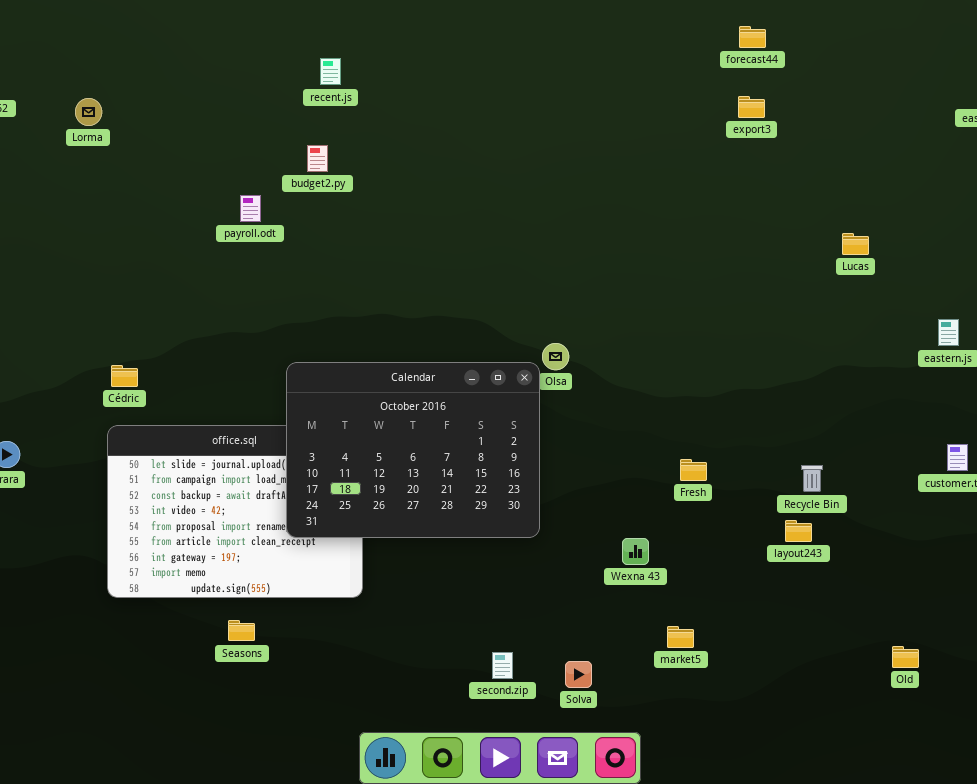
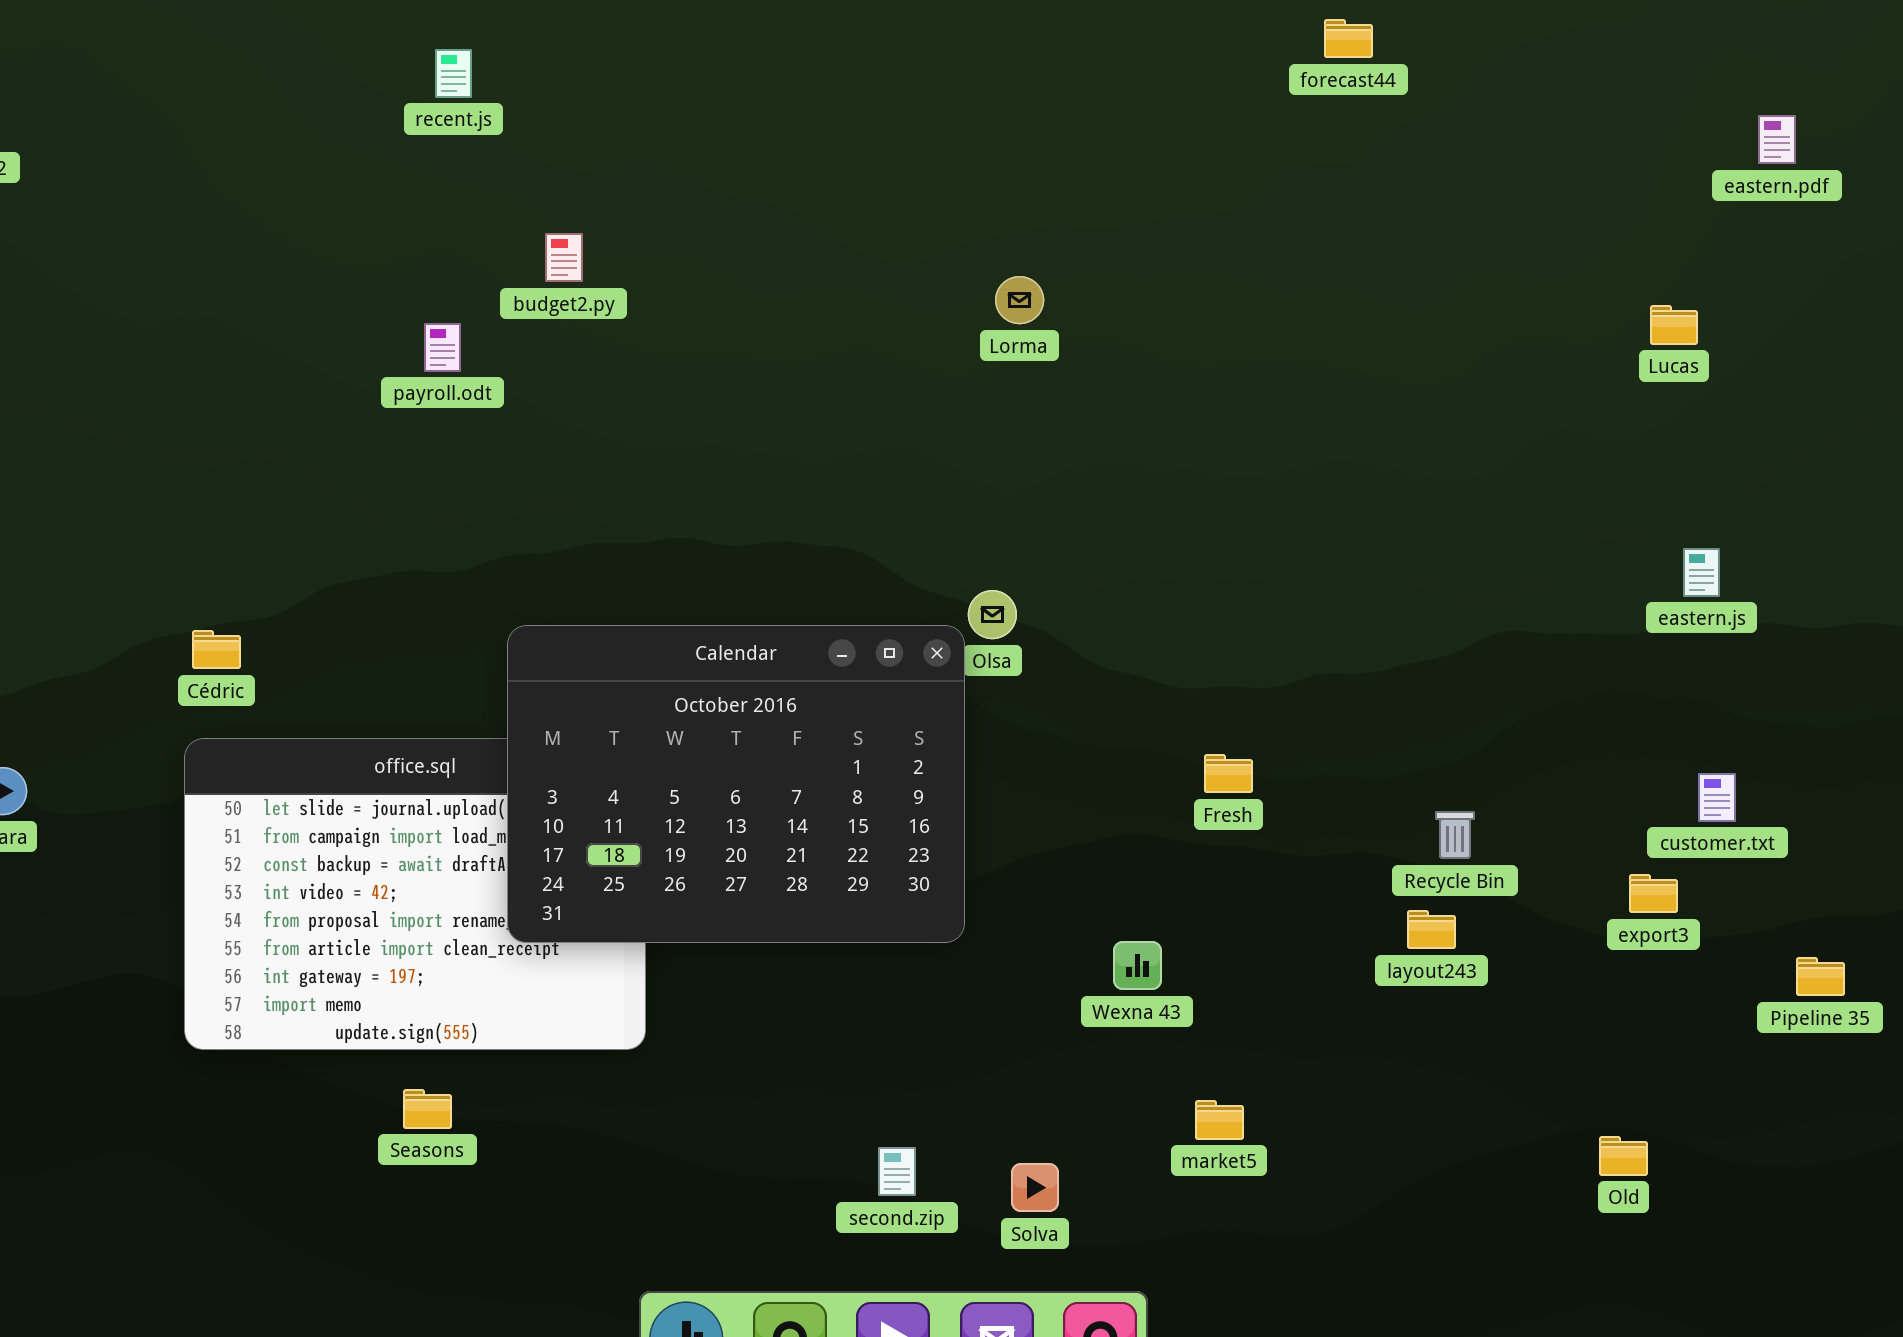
recent.js: [320,58,341,85] -> [435,49,472,98], moved
export3: [738,96,765,118] -> [1629,874,1678,913], moved
Lorma: [75,98,102,126] -> [995,276,1044,324], moved
Lucas: [842,233,869,255] -> [1650,305,1698,345], moved
Fresh: [680,459,707,481] -> [1204,754,1253,793], moved

